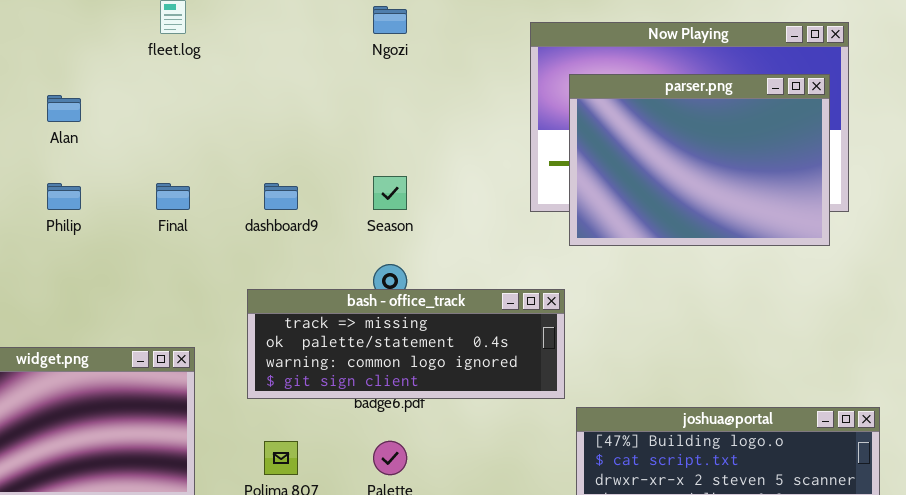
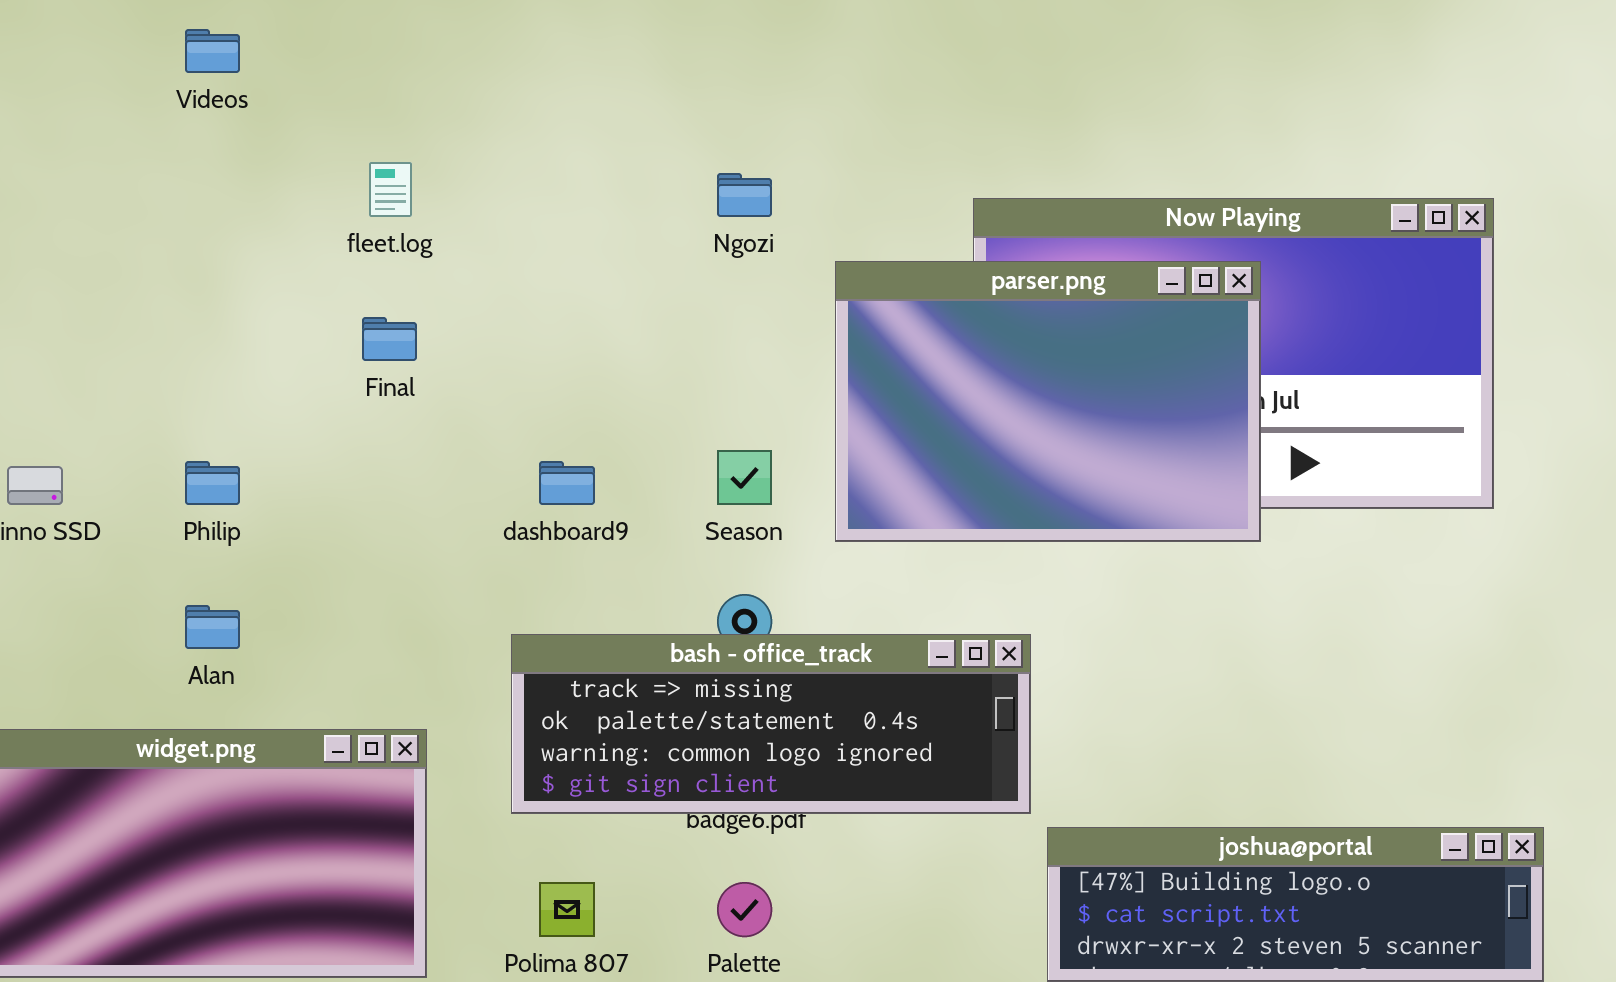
parser.png: [569,74,830,246] -> [835,261,1261,542], moved
Alan: [47,95,81,122] -> [185,605,240,649], moved
Final: [156,183,190,210] -> [362,317,417,361], moved

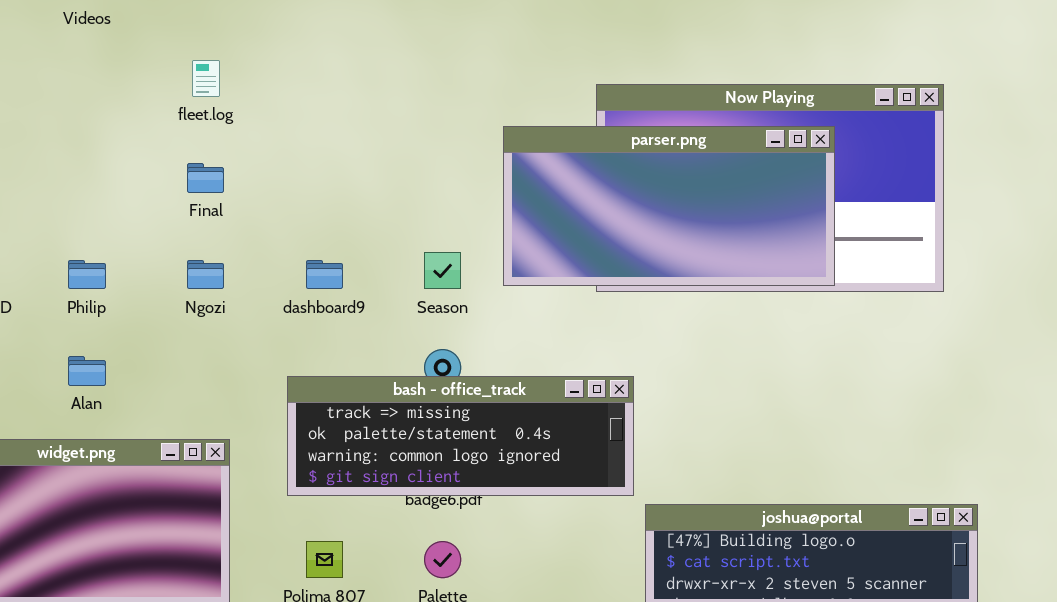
Ngozi: [717,173,772,217] -> [187,260,224,289], moved
parser.png: [835,261,1261,542] -> [503,126,835,286], resized

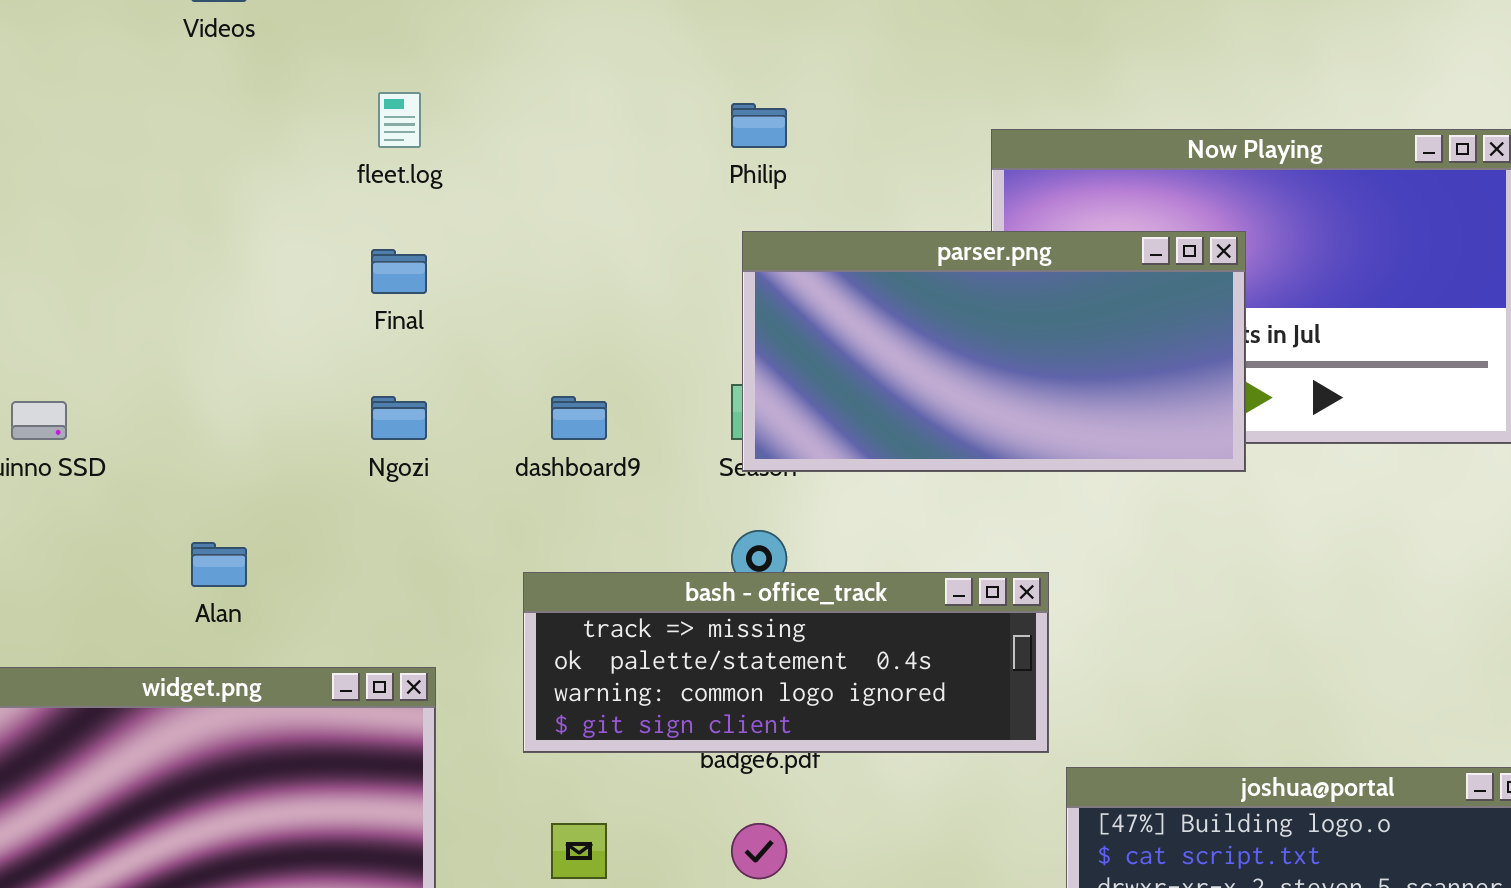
parser.png: [503,126,835,286] -> [742,231,1246,472], moved
Philip: [68,260,106,289] -> [731,103,787,148], moved

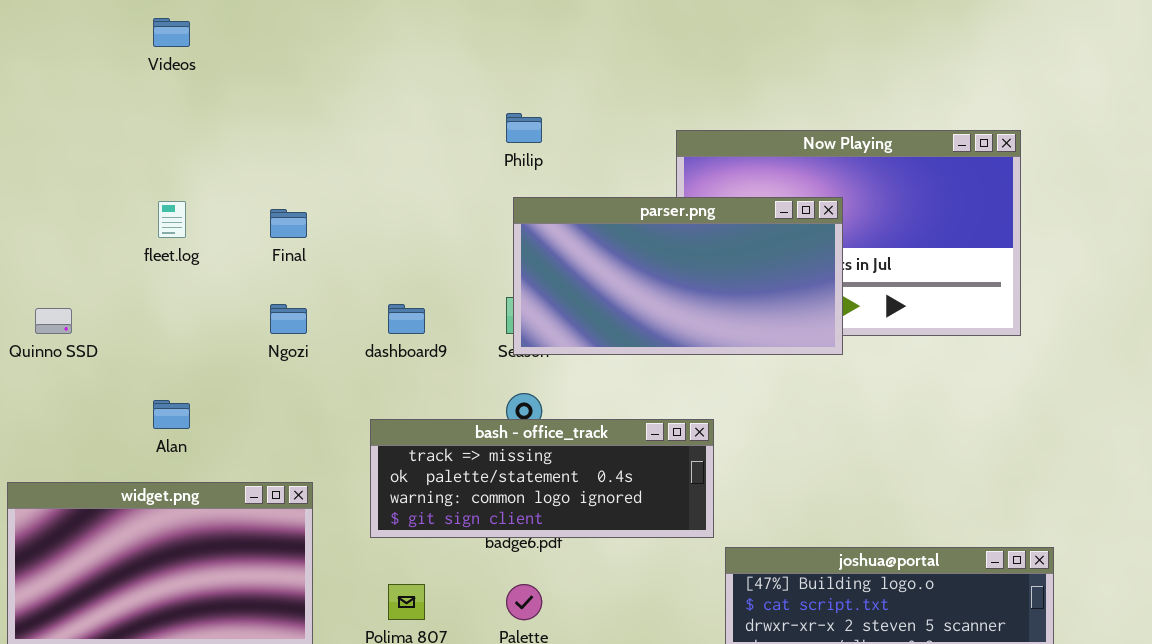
fleet.log: [378,92,421,148] -> [158,201,186,238], moved

